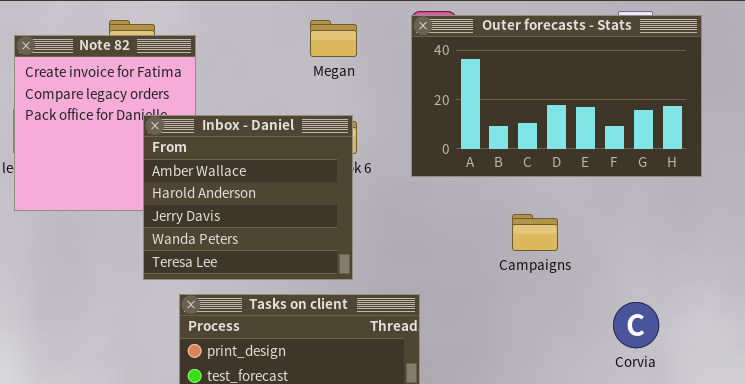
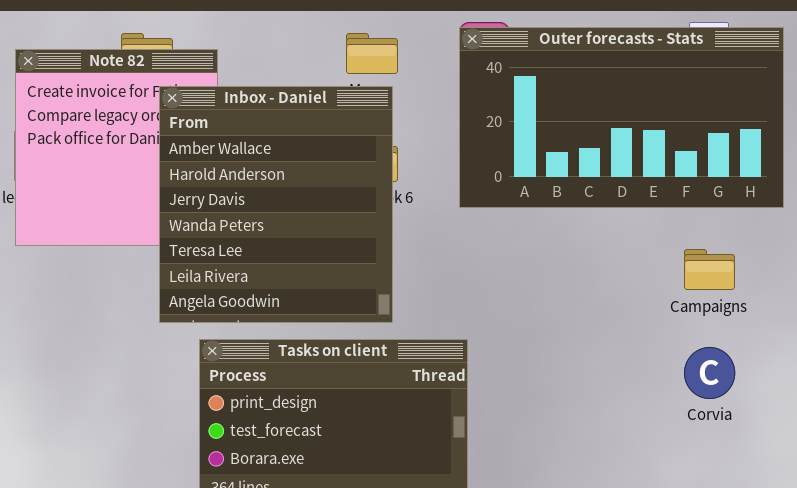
Inbox - Daniel: [143,115,353,280] -> [159,86,393,323], resized
Campaigns: [512,214,558,251] -> [684,249,735,290], moved

